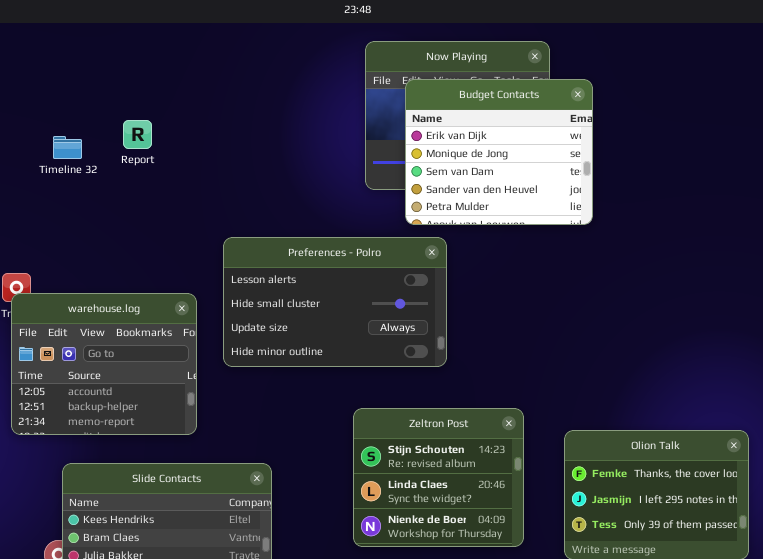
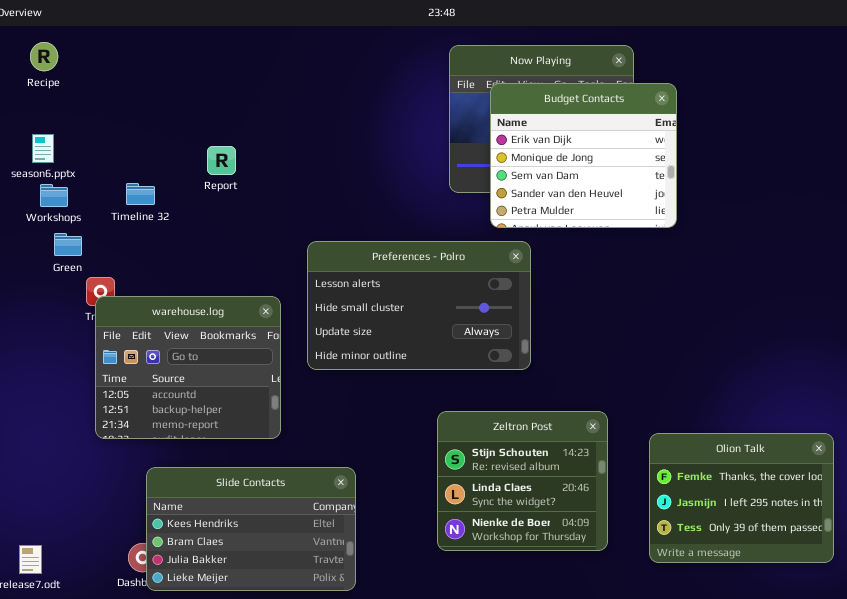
Report: [123,120,152,149] -> [207,146,236,175], moved
Timeline 32: [53,136,82,159] -> [126,183,155,205], moved

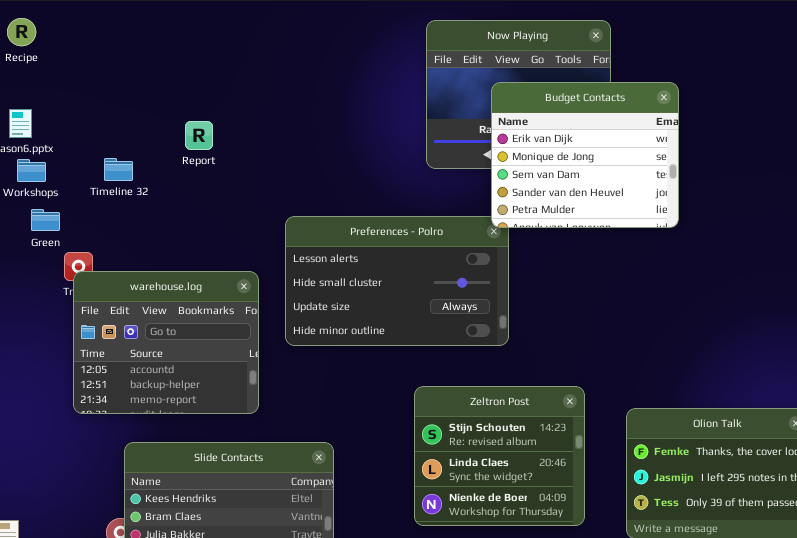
Budget Contacts: [490,83,677,228] -> [491,82,679,228], moved

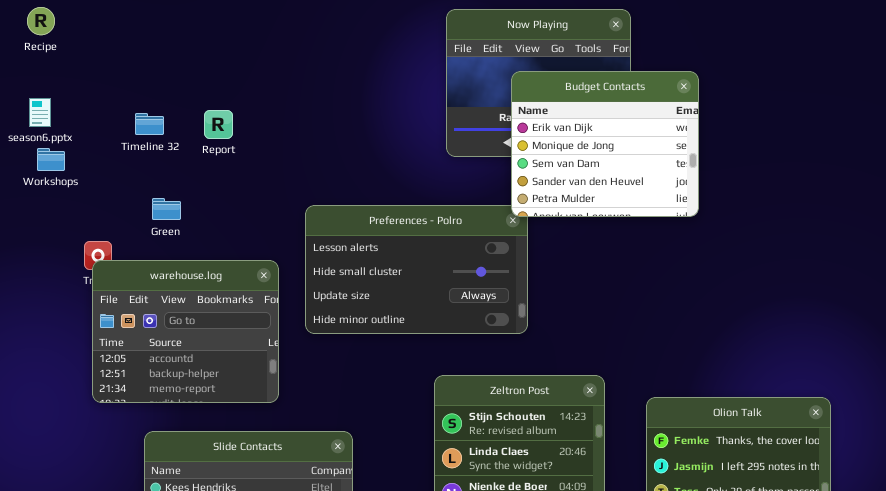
Timeline 32: [104,158,133,181] -> [135,113,164,135], moved
Green: [31,209,60,231] -> [152,198,181,220], moved

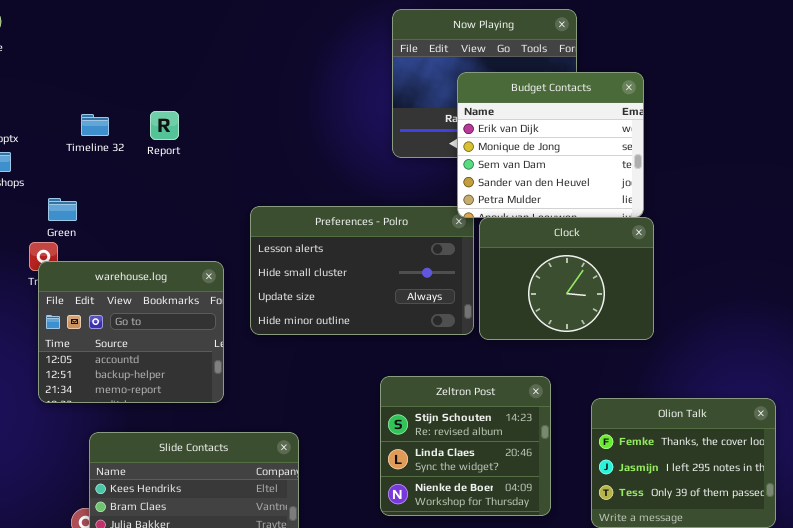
Green: [152,198,181,220] -> [48,198,77,221], moved
Clock: none -> [479,217,654,340], opened

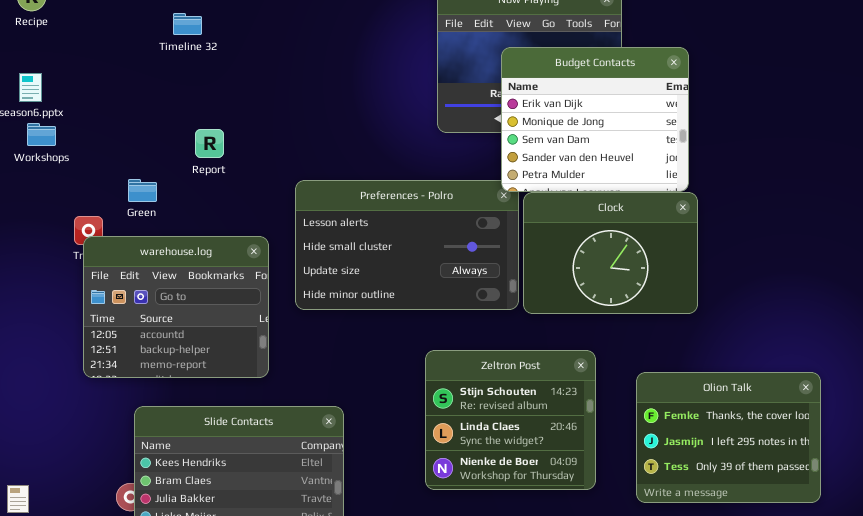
Report: [150,111,179,140] -> [195,129,224,158], moved
Timeline 32: [81,114,109,136] -> [173,13,202,35], moved
Green: [48,198,77,221] -> [128,179,157,202], moved

